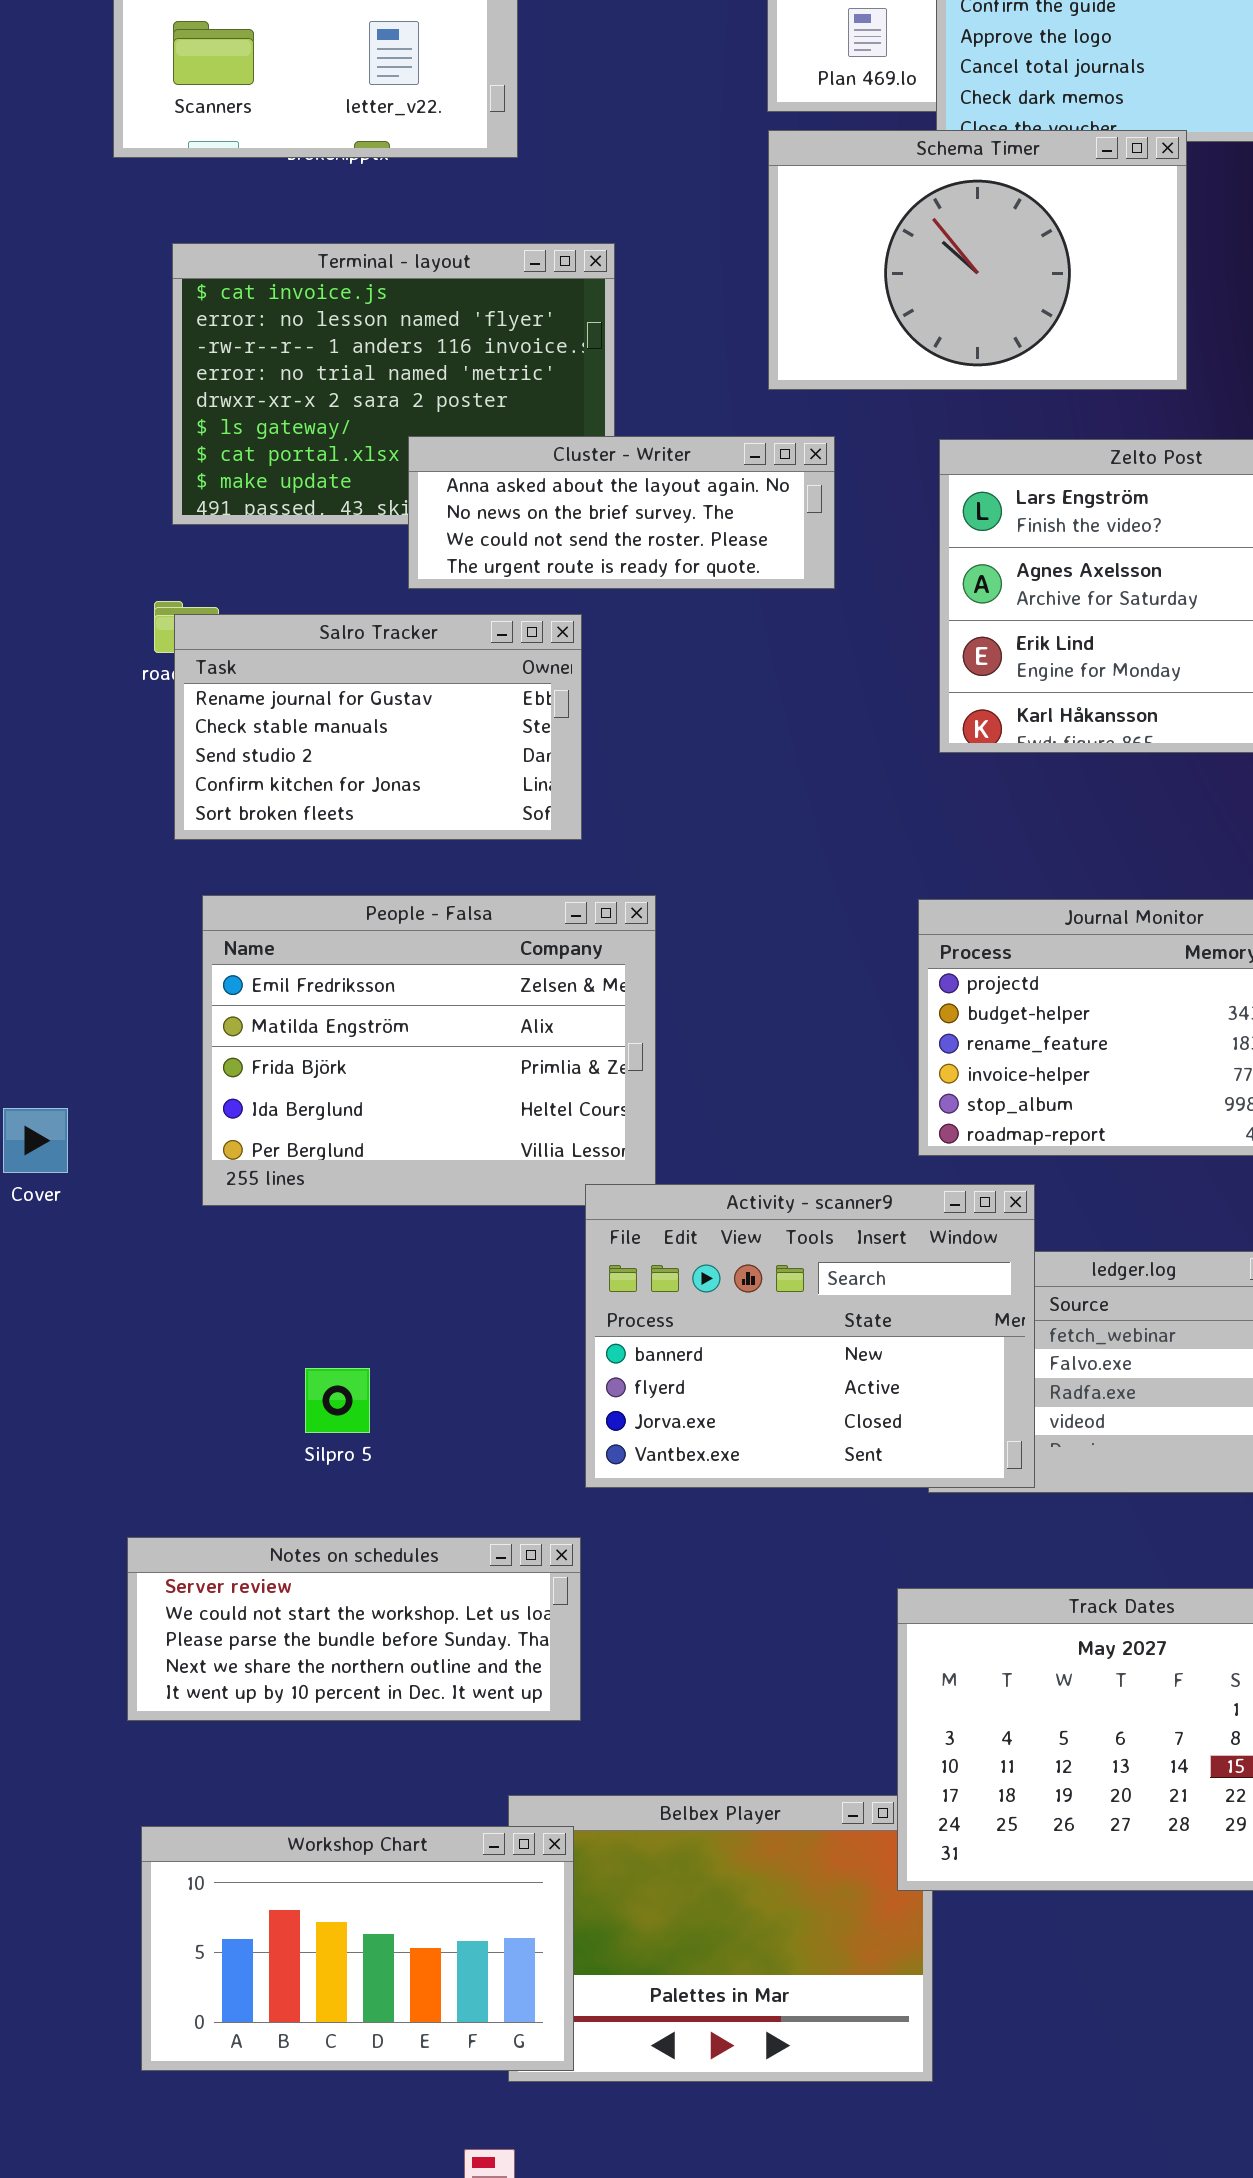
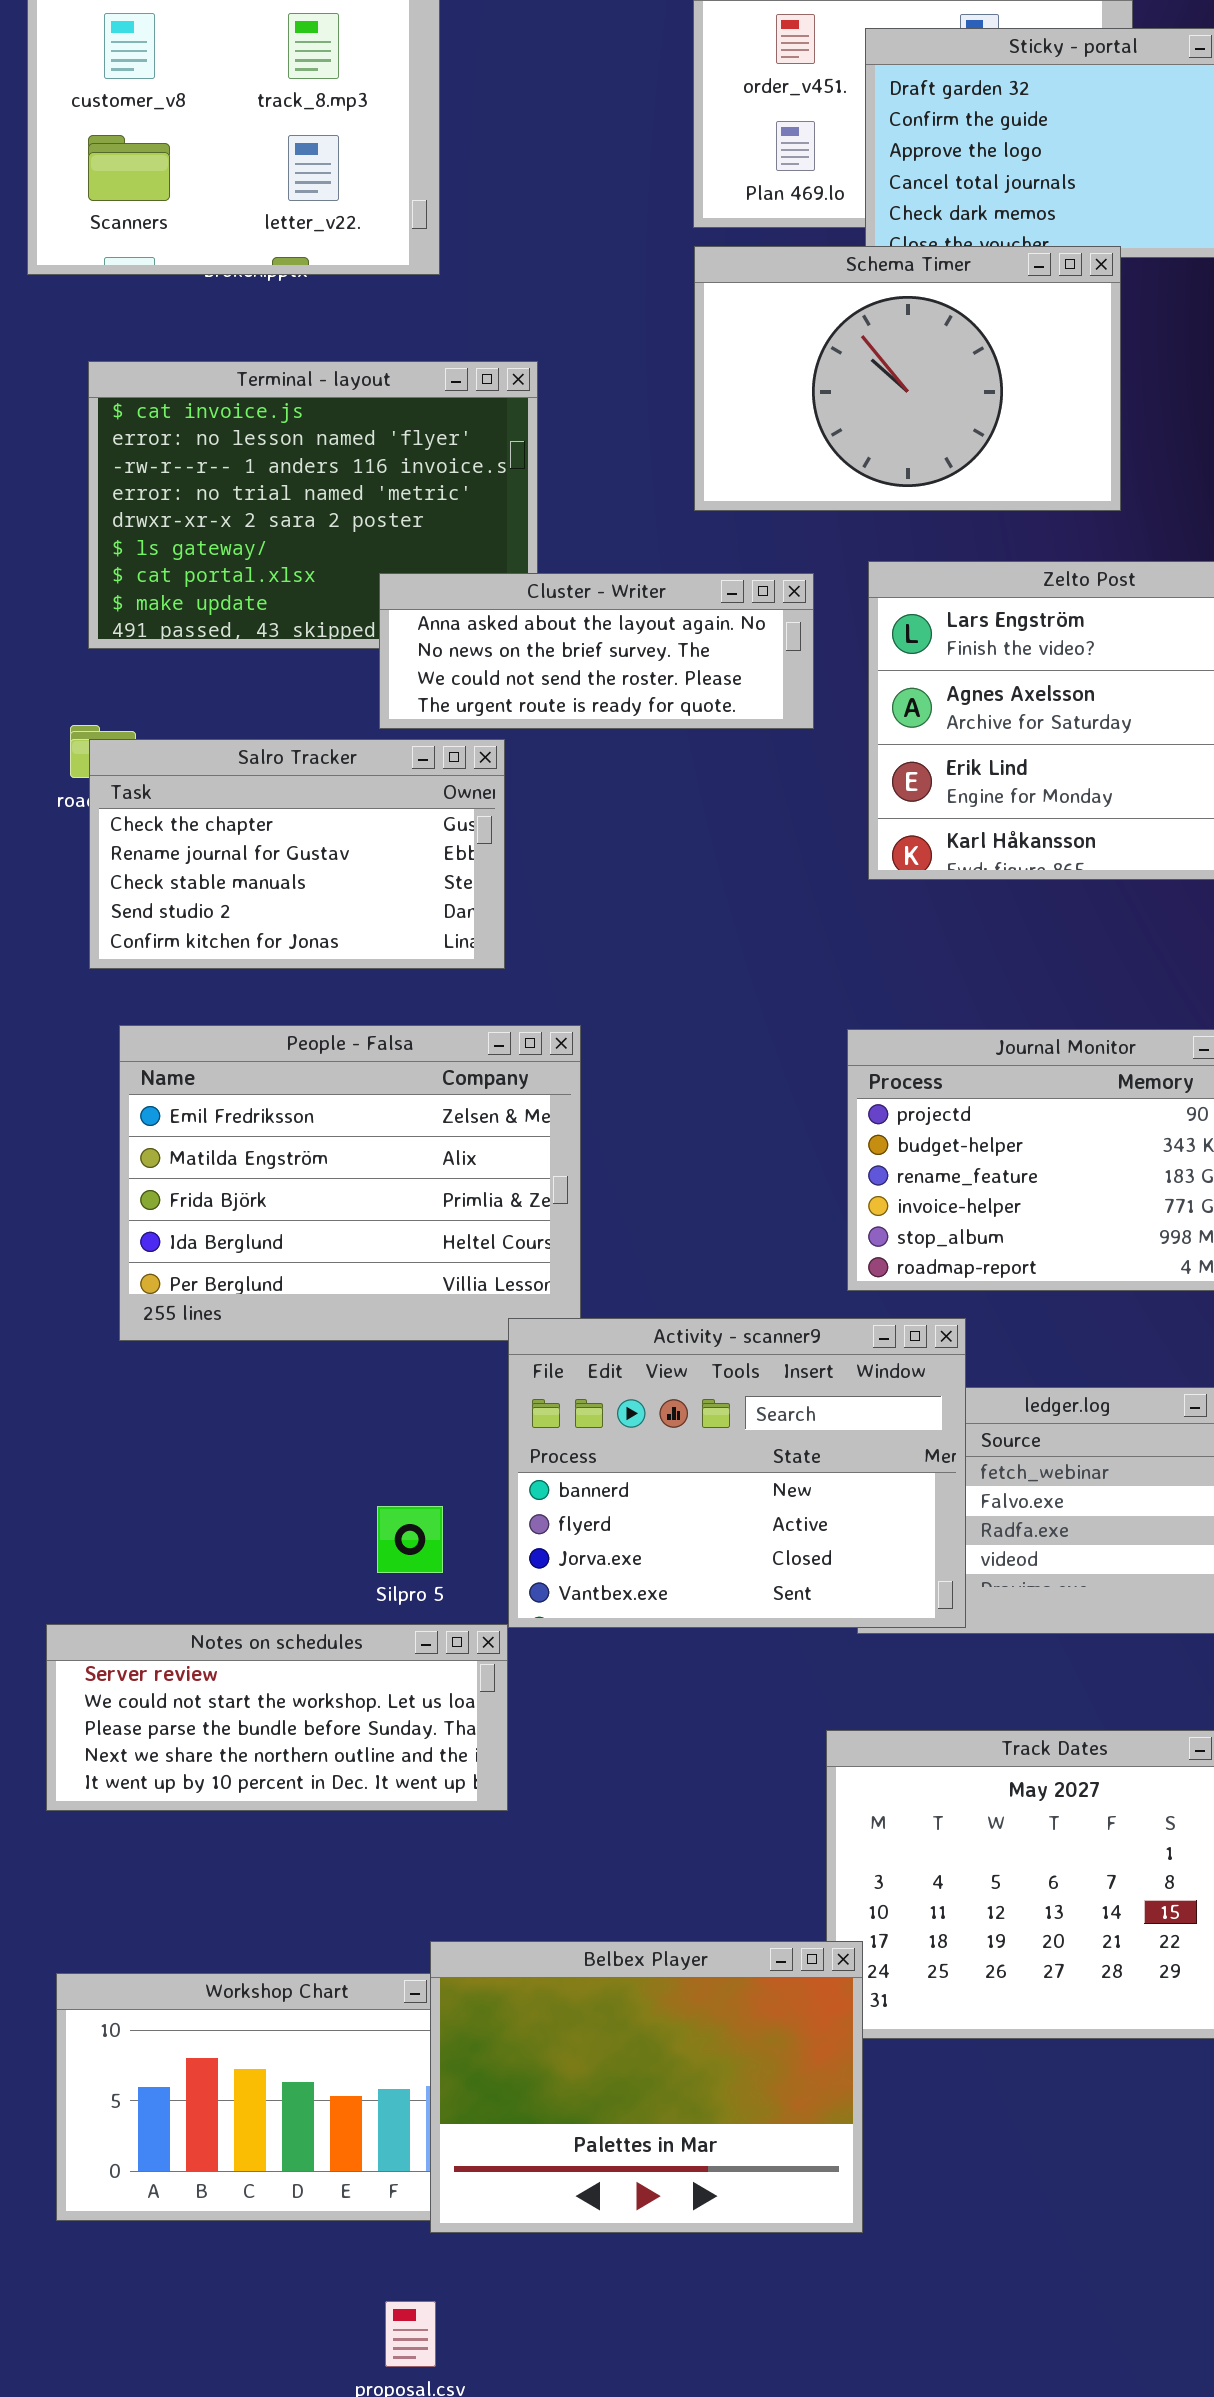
Cluster - Writer: [408,436,835,589] -> [379,573,814,729], moved
Salro Tracker: [174,614,582,840] -> [89,739,505,969], scrolled up 1 row
Silpro 5: [305,1368,370,1433] -> [377,1506,443,1573], moved
Notes on schedules: [127,1537,581,1721] -> [46,1624,508,1811], moved
Belbex Player: [508,1795,933,2082] -> [430,1941,863,2233], raised

